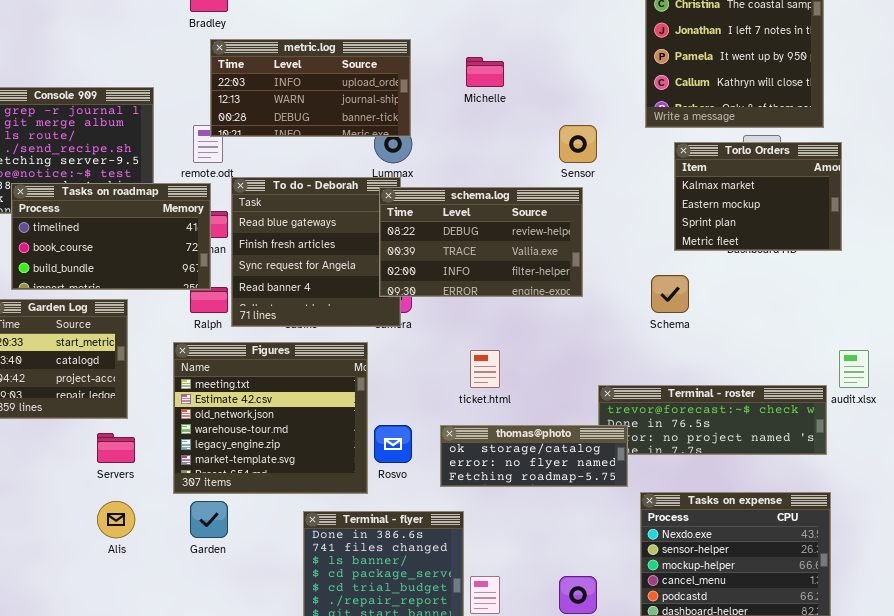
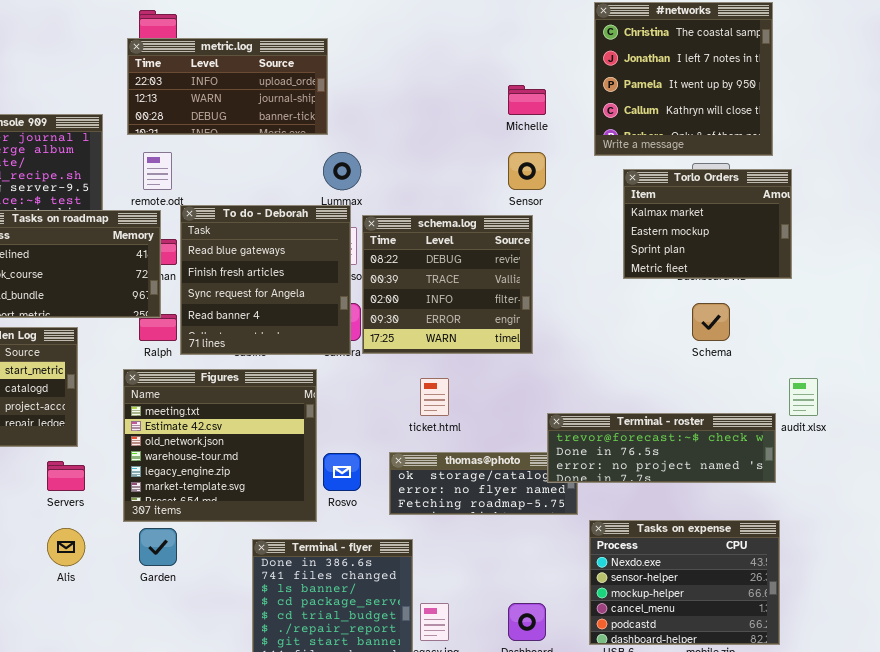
metric.log: [210,39,411,137] -> [127,38,328,135], moved
Michelle: [466,57,504,87] -> [508,85,546,115], moved
schema.log: [379,187,583,297] -> [362,215,533,354], resized
Schema: [651,275,689,313] -> [692,303,730,341], moved
Terminal - roster: [598,385,827,455] -> [547,413,776,483], raised

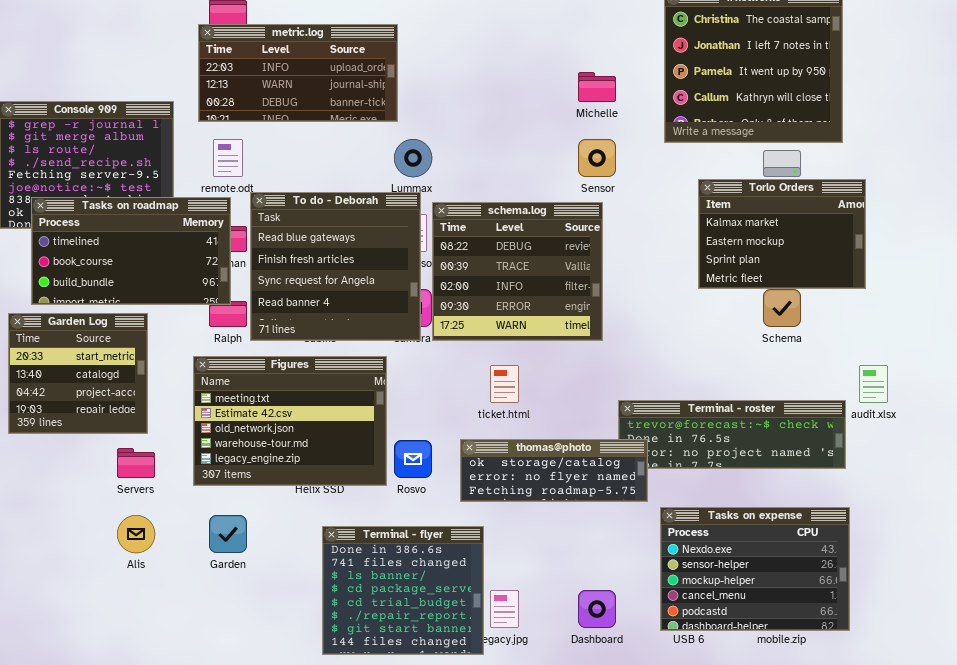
Torlo Orders: [623,169,792,279] -> [698,179,866,289], moved
Figures: [123,369,317,522] -> [193,356,387,486], resized
thomas@photo: [389,452,578,515] -> [460,439,648,502], raised

